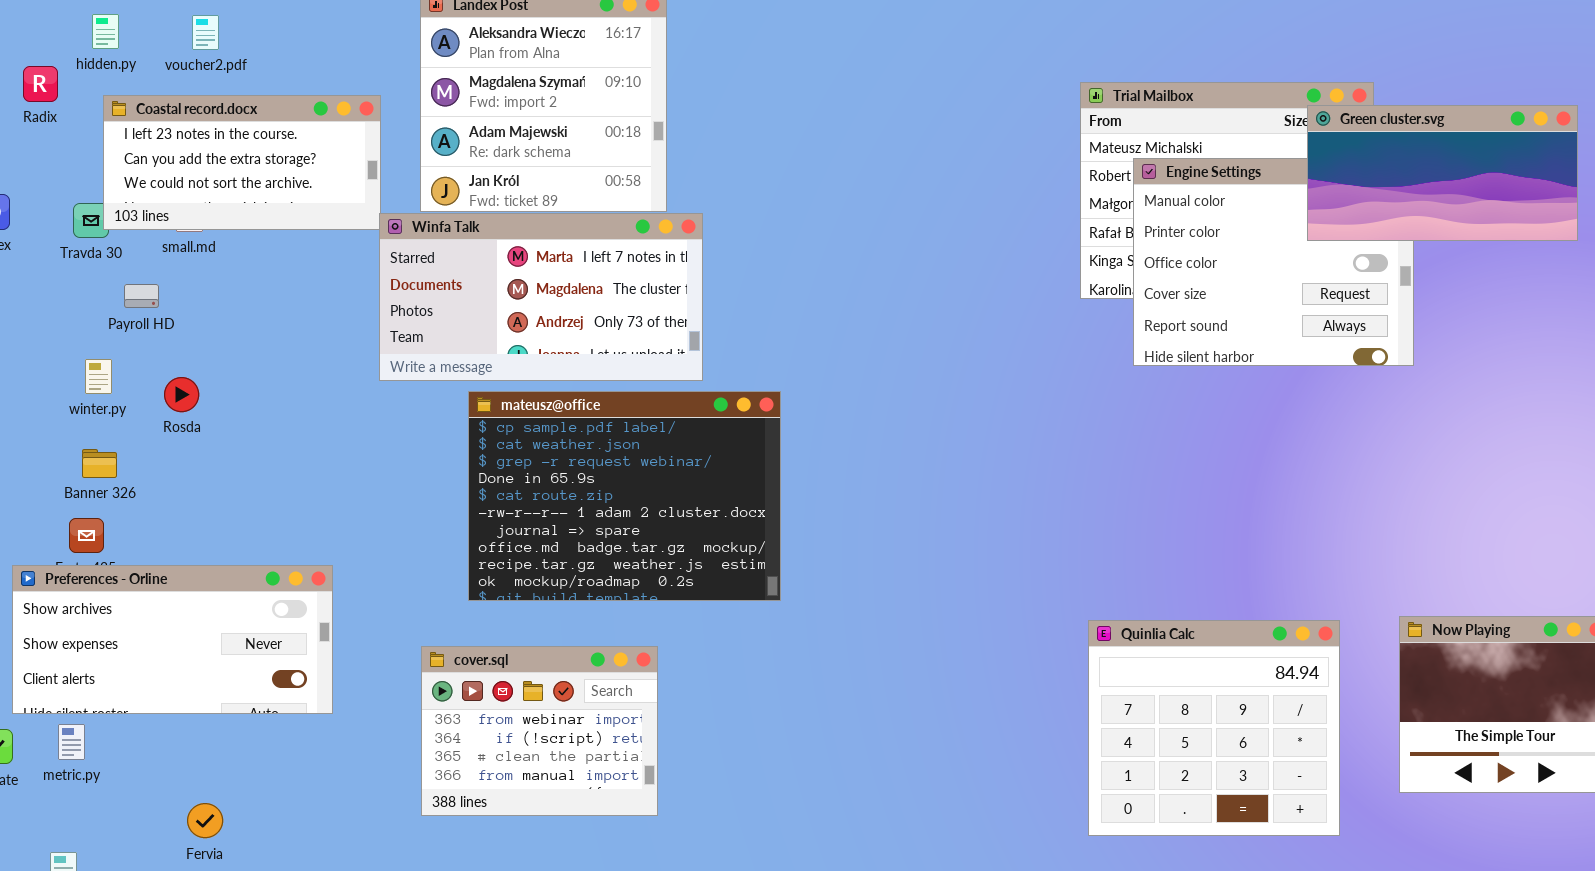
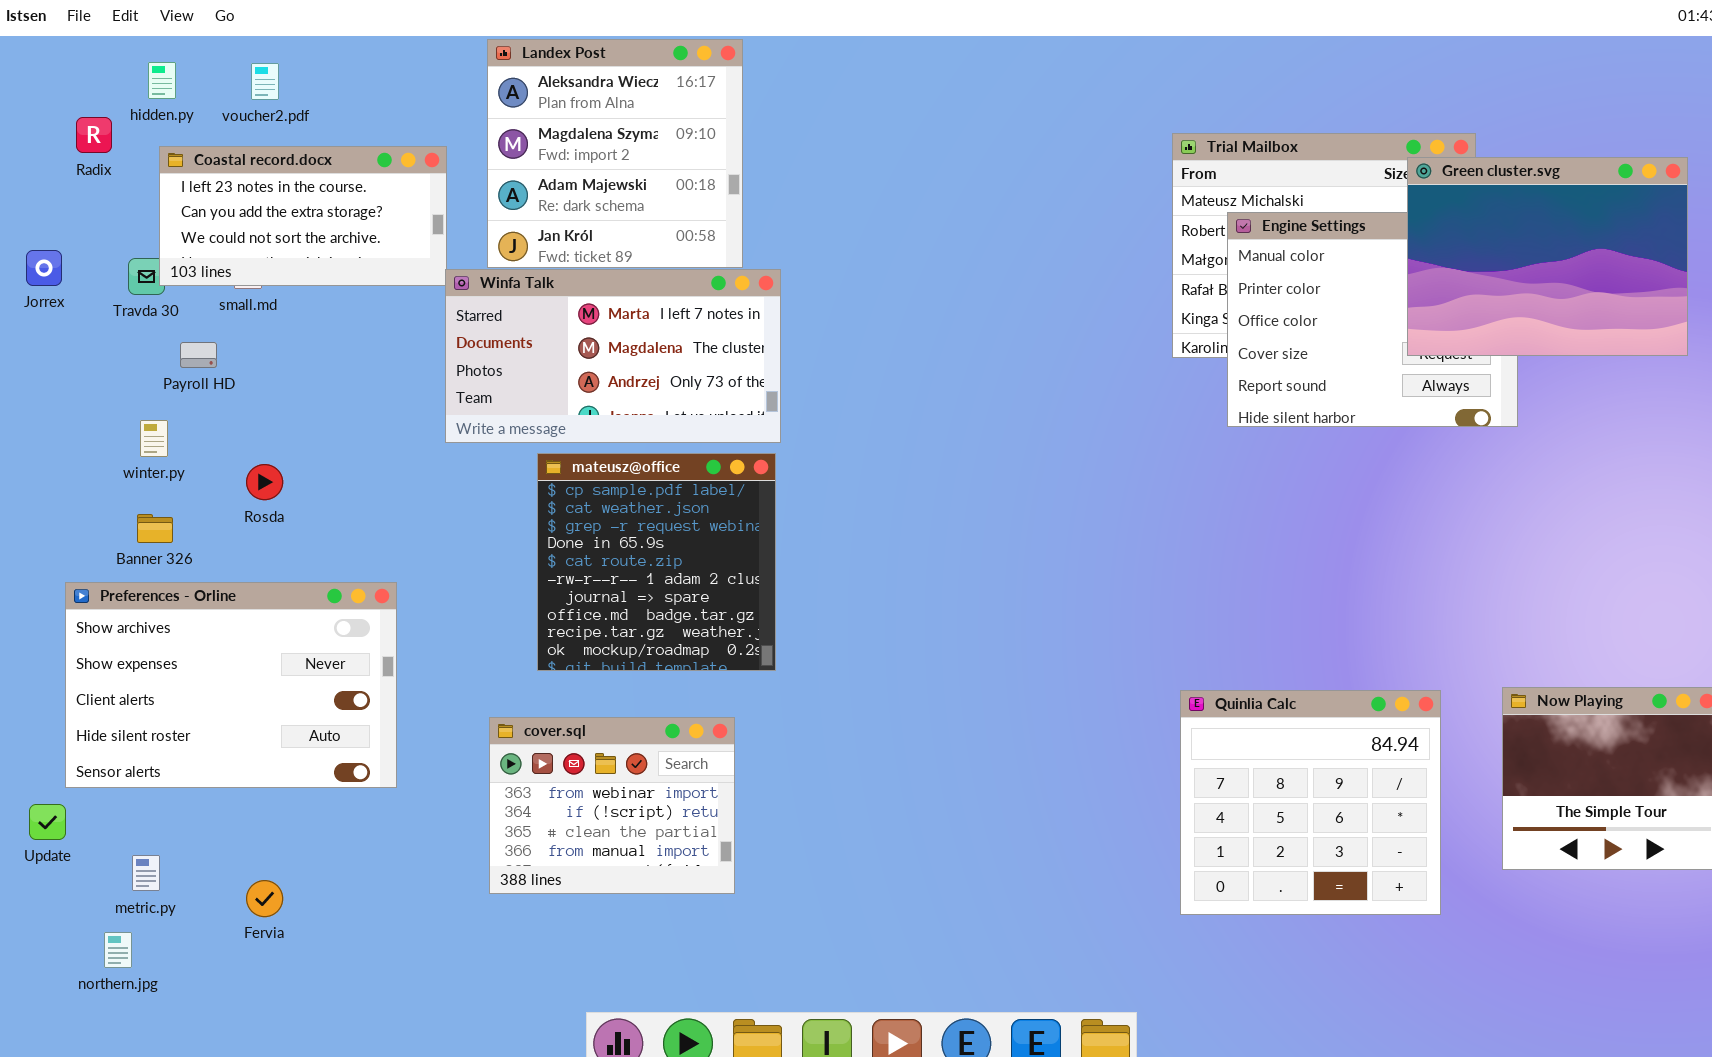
Green cluster.svg: [1307,105,1578,241] -> [1407,157,1688,356], resized
Rosda: [164,377,199,412] -> [246,464,283,500], moved
mateusz@office: [468,391,781,601] -> [537,453,776,671], resized
Preferences - Orline: [12,565,333,714] -> [65,582,397,788], resized
metric.py: [58,724,85,760] -> [132,855,160,891], moved

